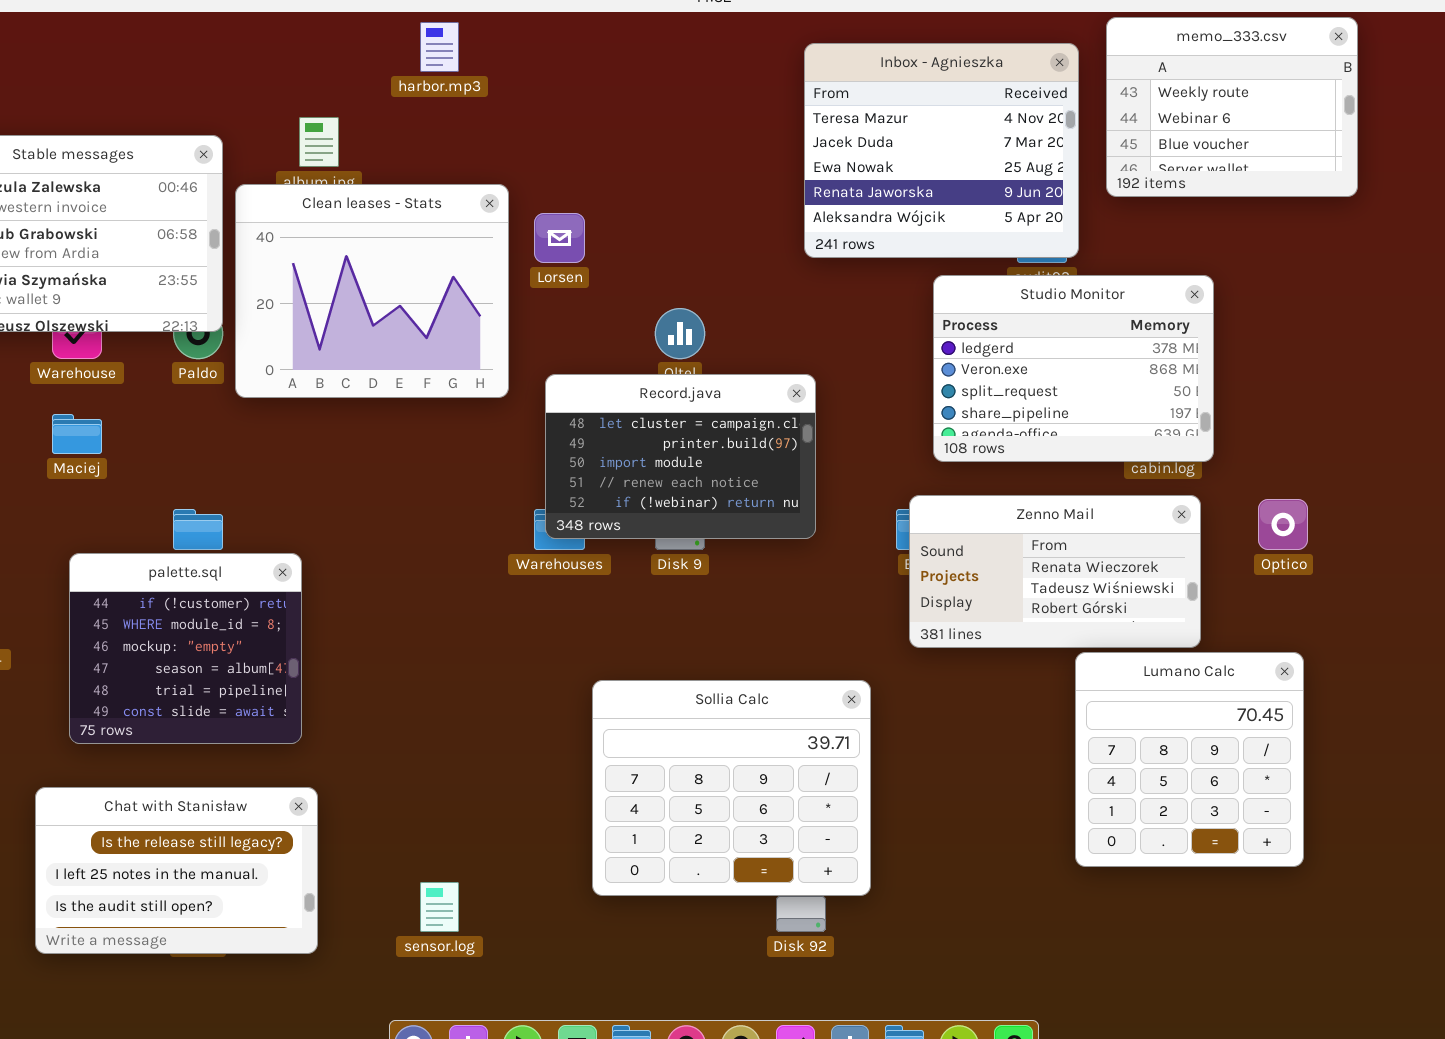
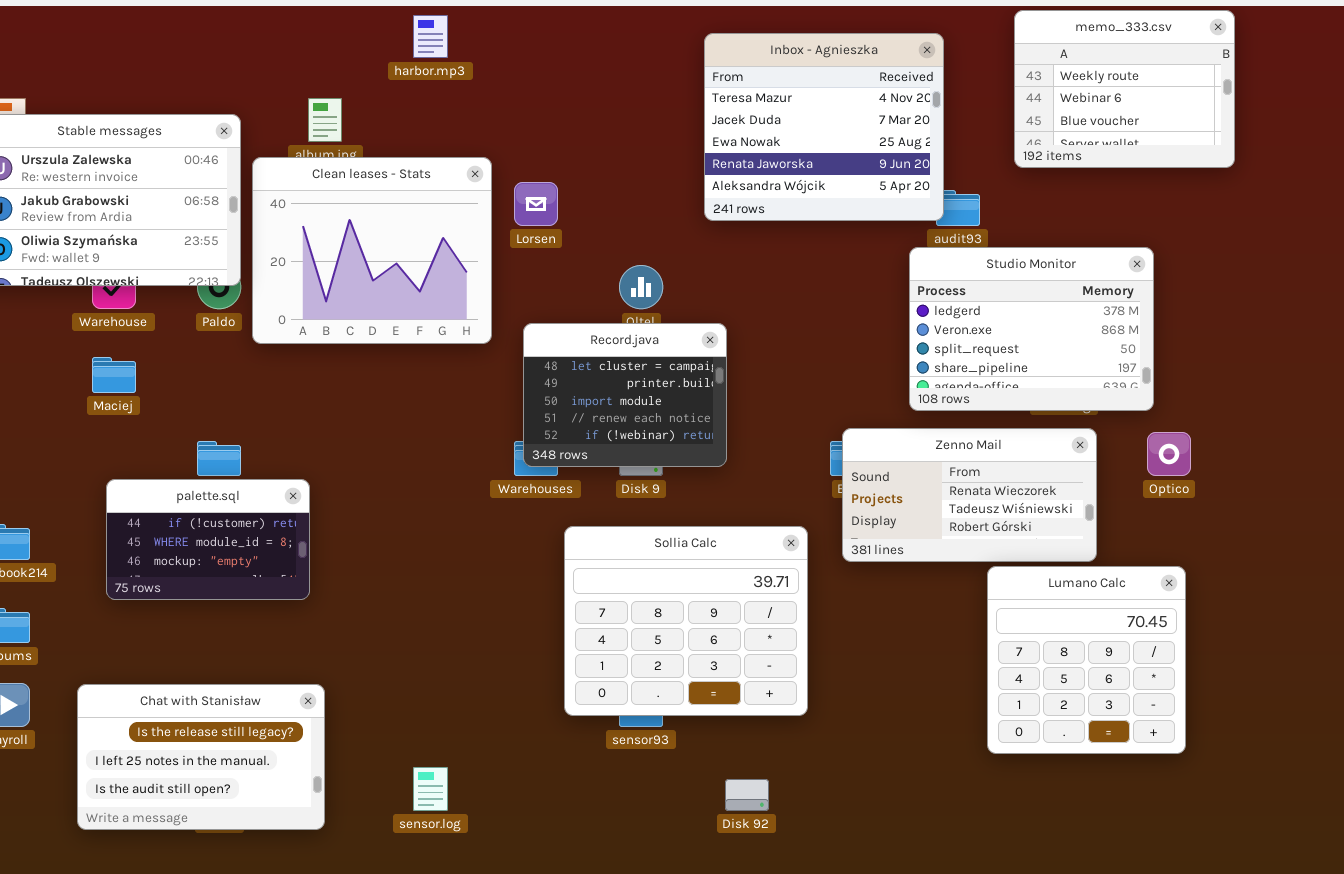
Inbox - Agnieszka: [804,43,1079,258] -> [704,33,944,221], moved
Studio Monitor: [933,275,1214,462] -> [909,247,1154,411], moved
Record.java: [545,374,816,539] -> [523,323,727,467], resized
palette.sql: [69,553,302,744] -> [106,479,310,600], resized
Sollia Calc: [592,680,871,896] -> [564,526,808,716], moved

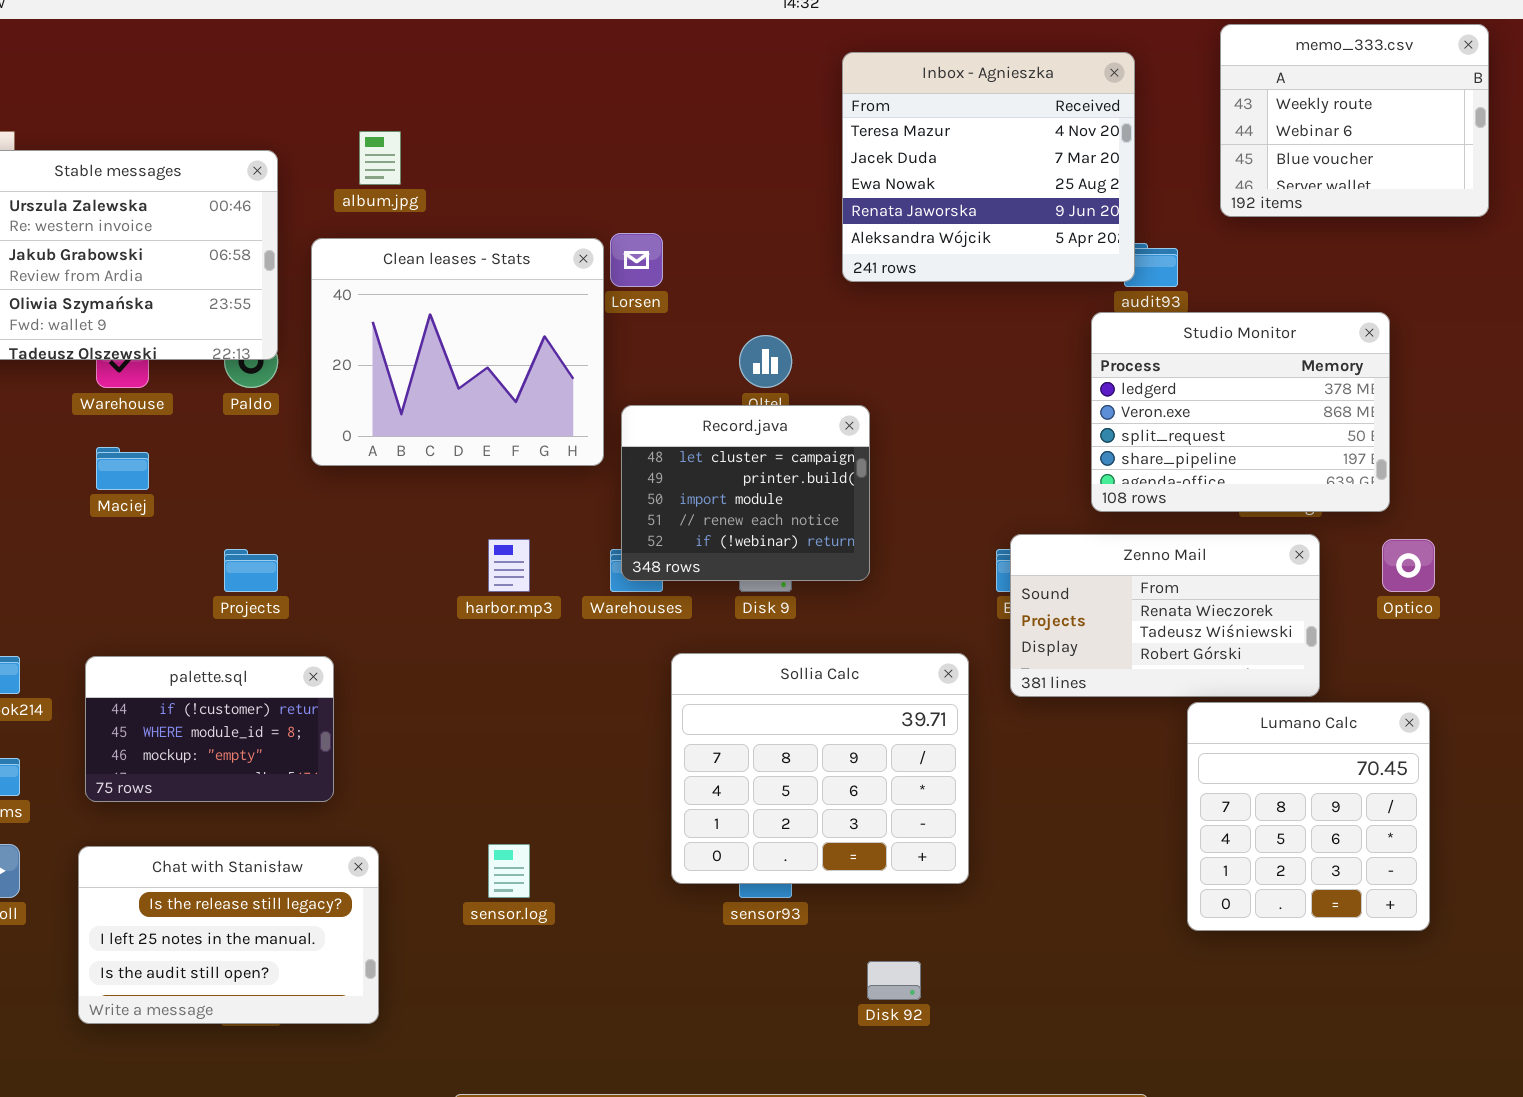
harbor.mp3: [413,15,448,58] -> [488,539,530,592], moved
Clean leases - Stats: [252,157,492,344] -> [311,238,604,466], moved
palette.sql: [106,479,310,600] -> [85,656,334,802], moved
sensor.log: [413,767,448,811] -> [488,844,530,898], moved

